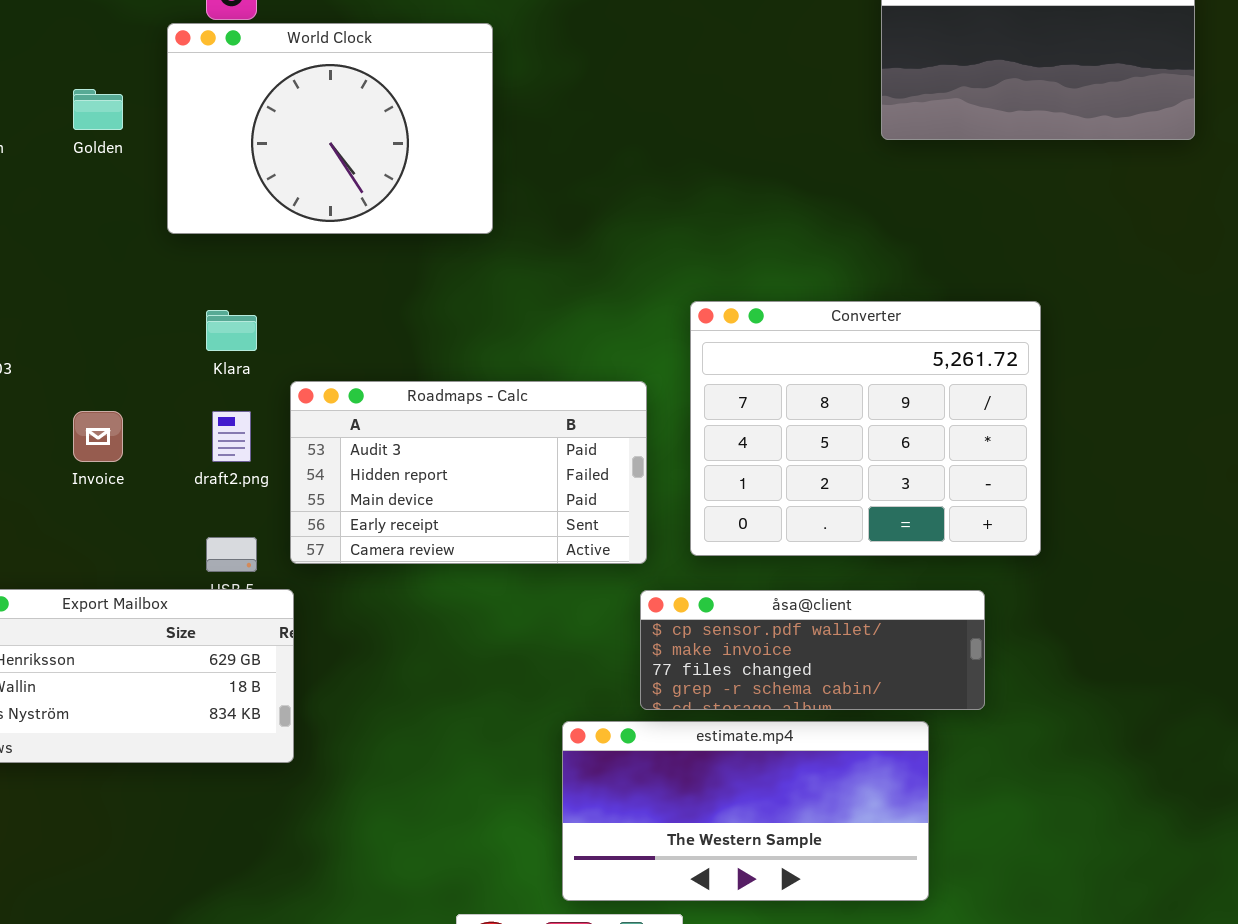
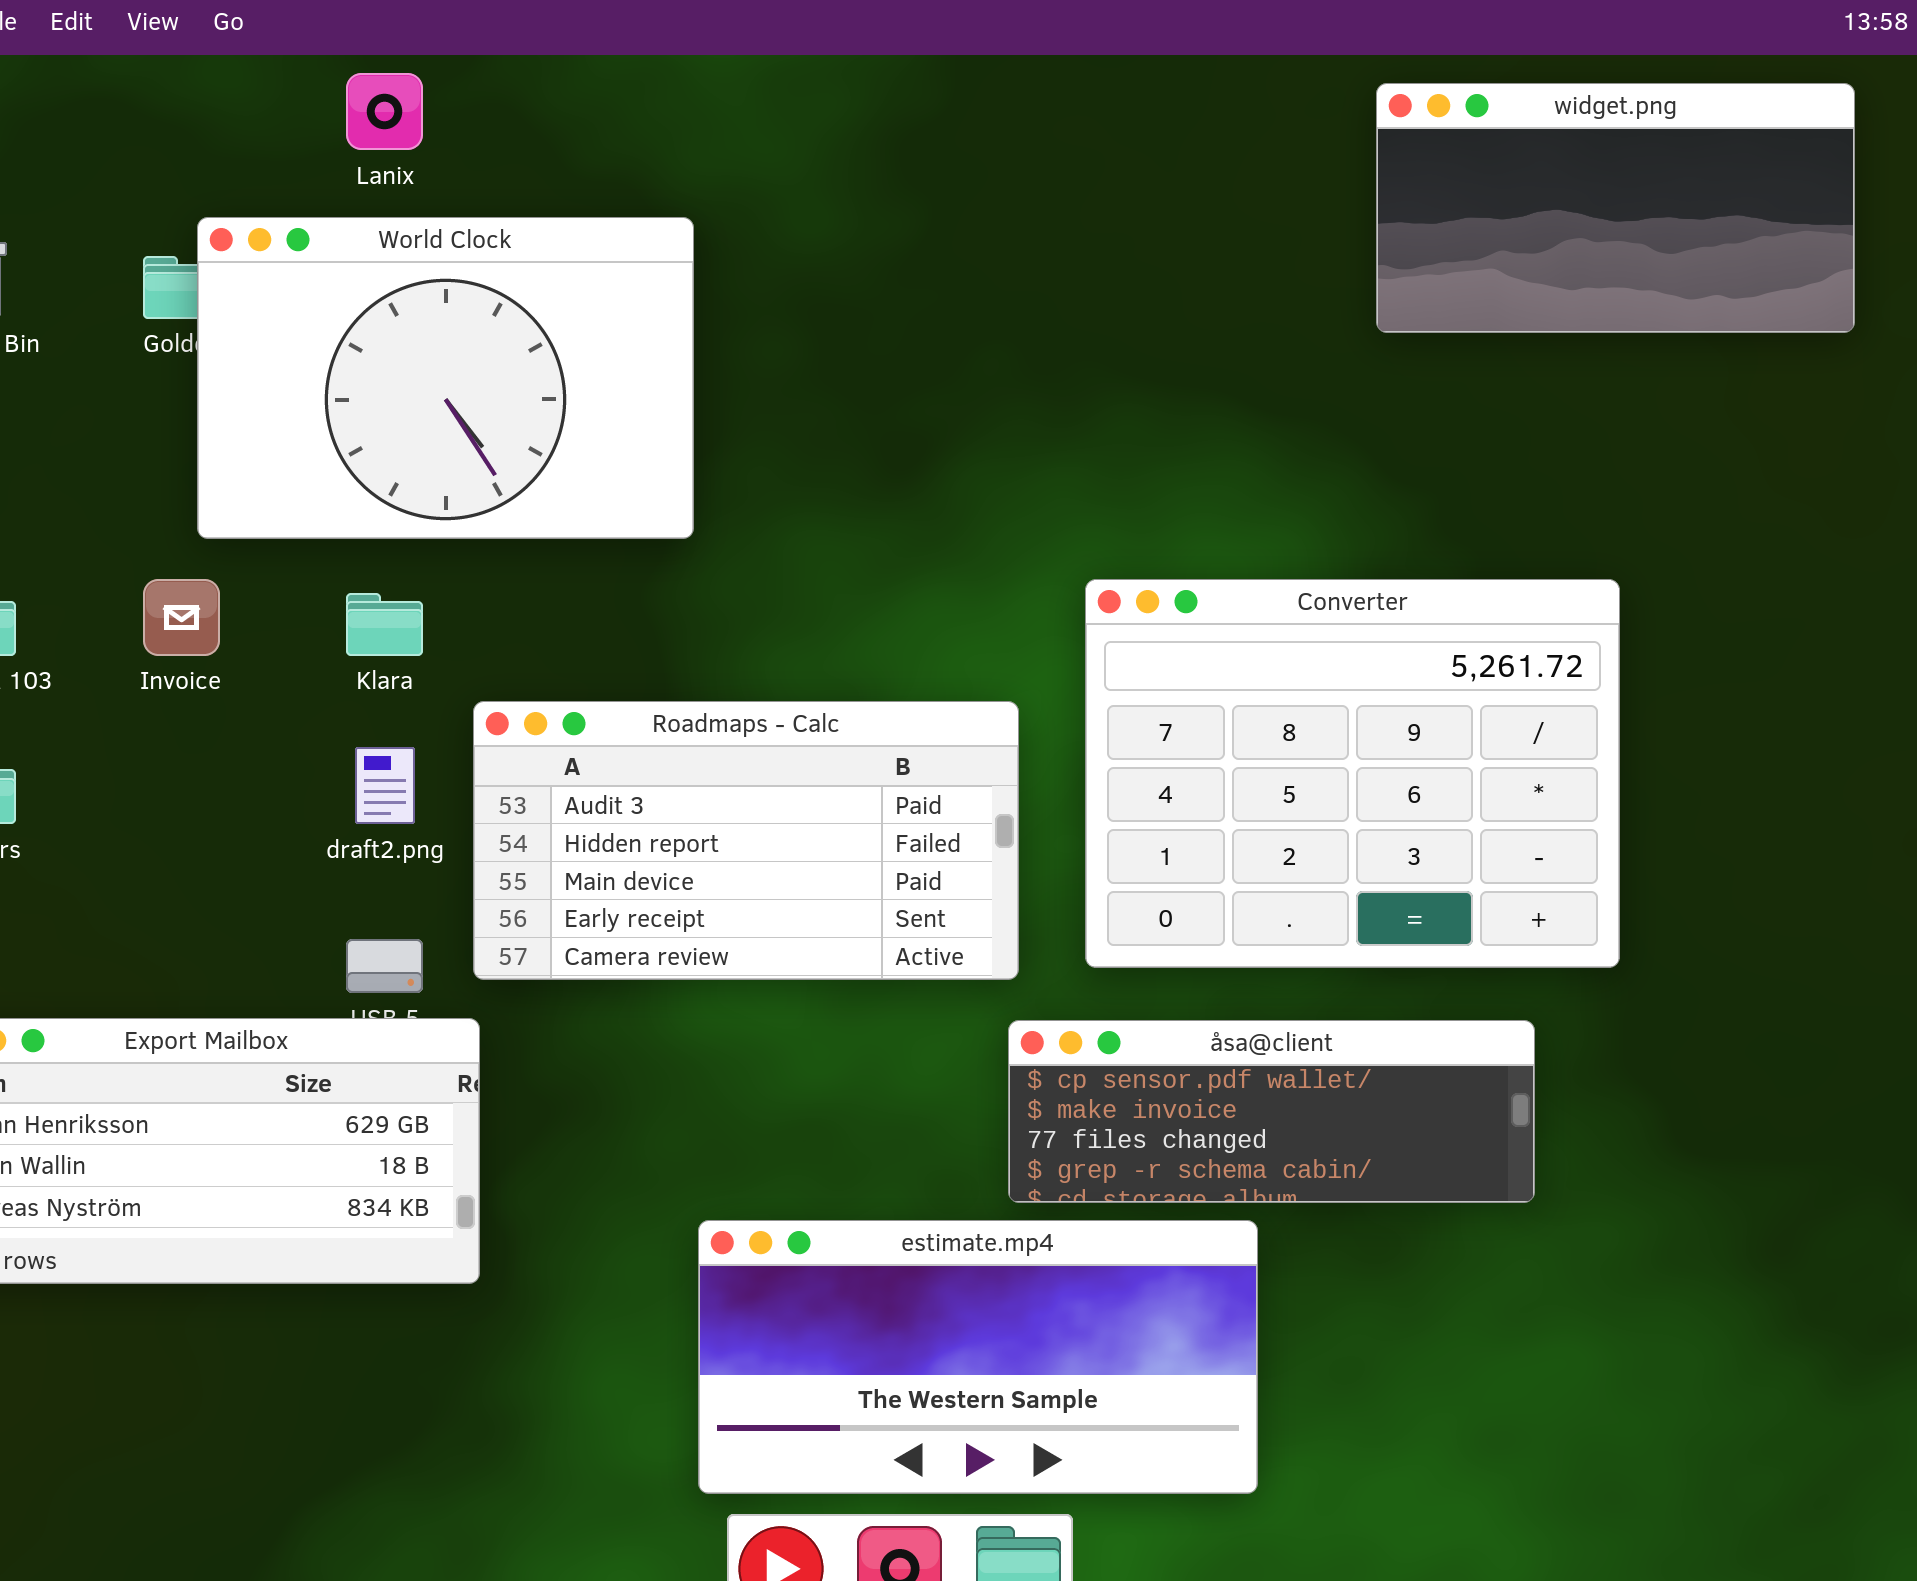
World Clock: [167,23,493,234] -> [197,217,694,539], moved
Invoice: [73,411,123,462] -> [143,579,220,656], moved
estimate.mp4: [562,721,929,901] -> [698,1220,1258,1494], moved

